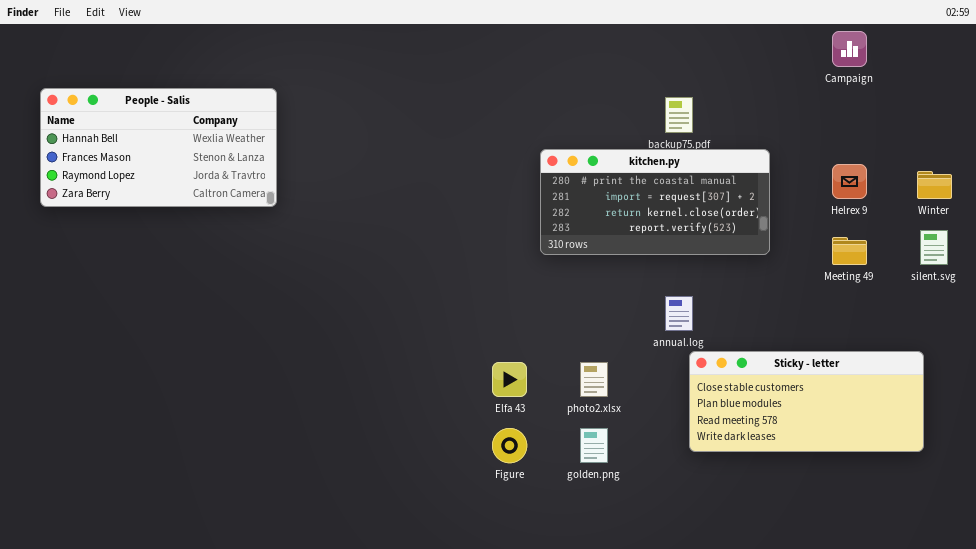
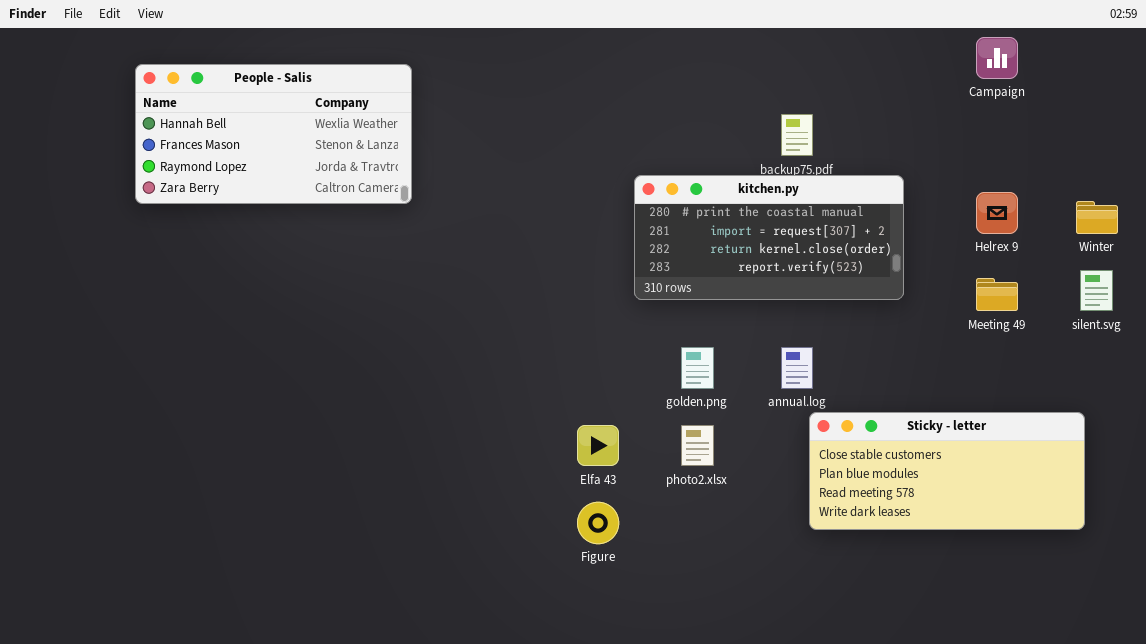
People - Salis: [40,88,277,207] -> [135,64,412,204], moved
golden.png: [580,428,608,463] -> [681,347,714,389], moved

